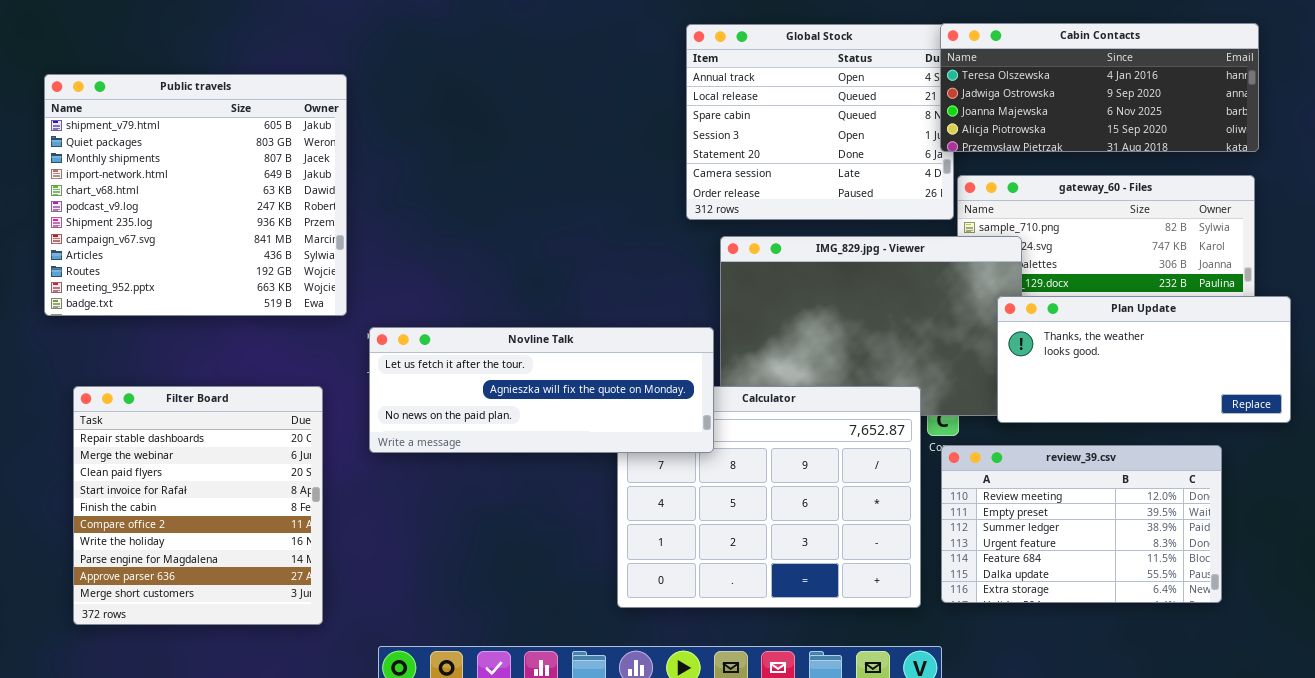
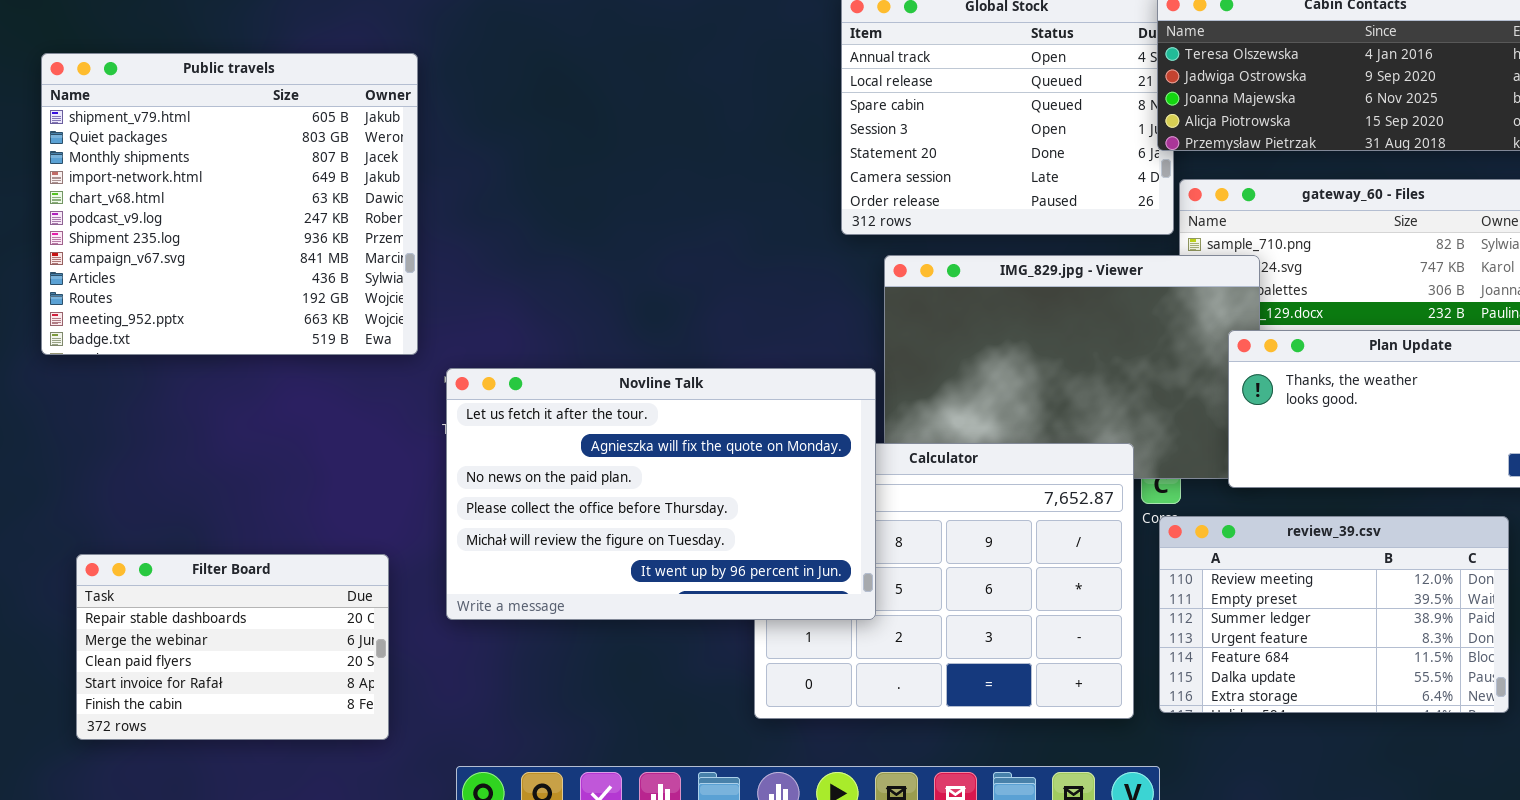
Novline Talk: [369,327,714,453] -> [446,368,876,620], resized
Filter Board: [73,386,323,625] -> [76,554,389,740], resized

